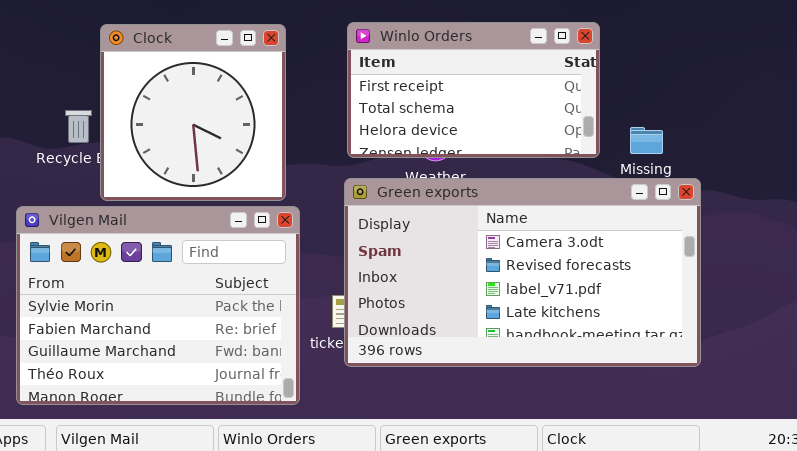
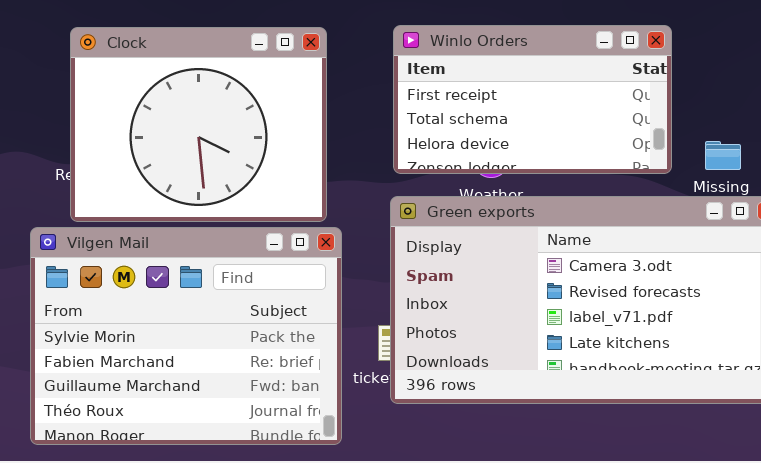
Clock: [100,24,286,201] -> [70,27,327,222], resized

